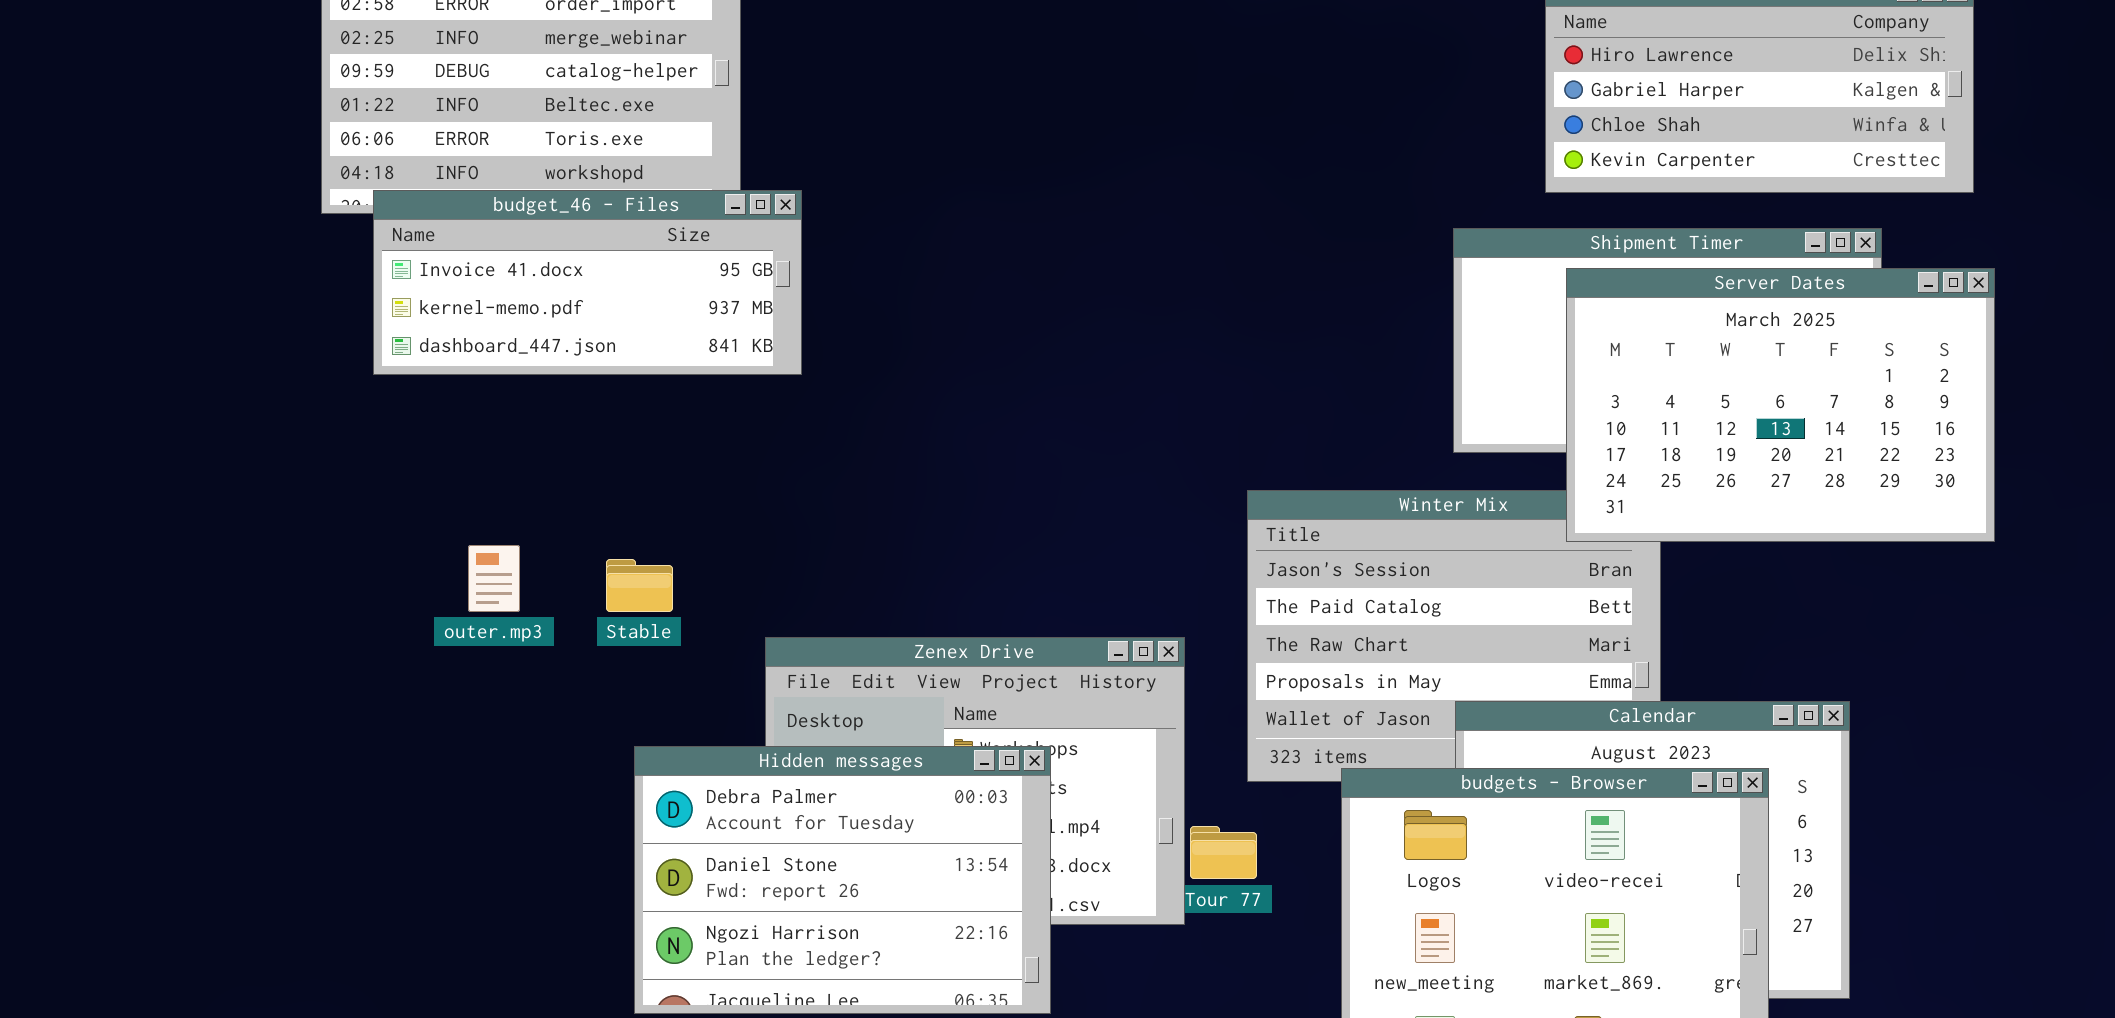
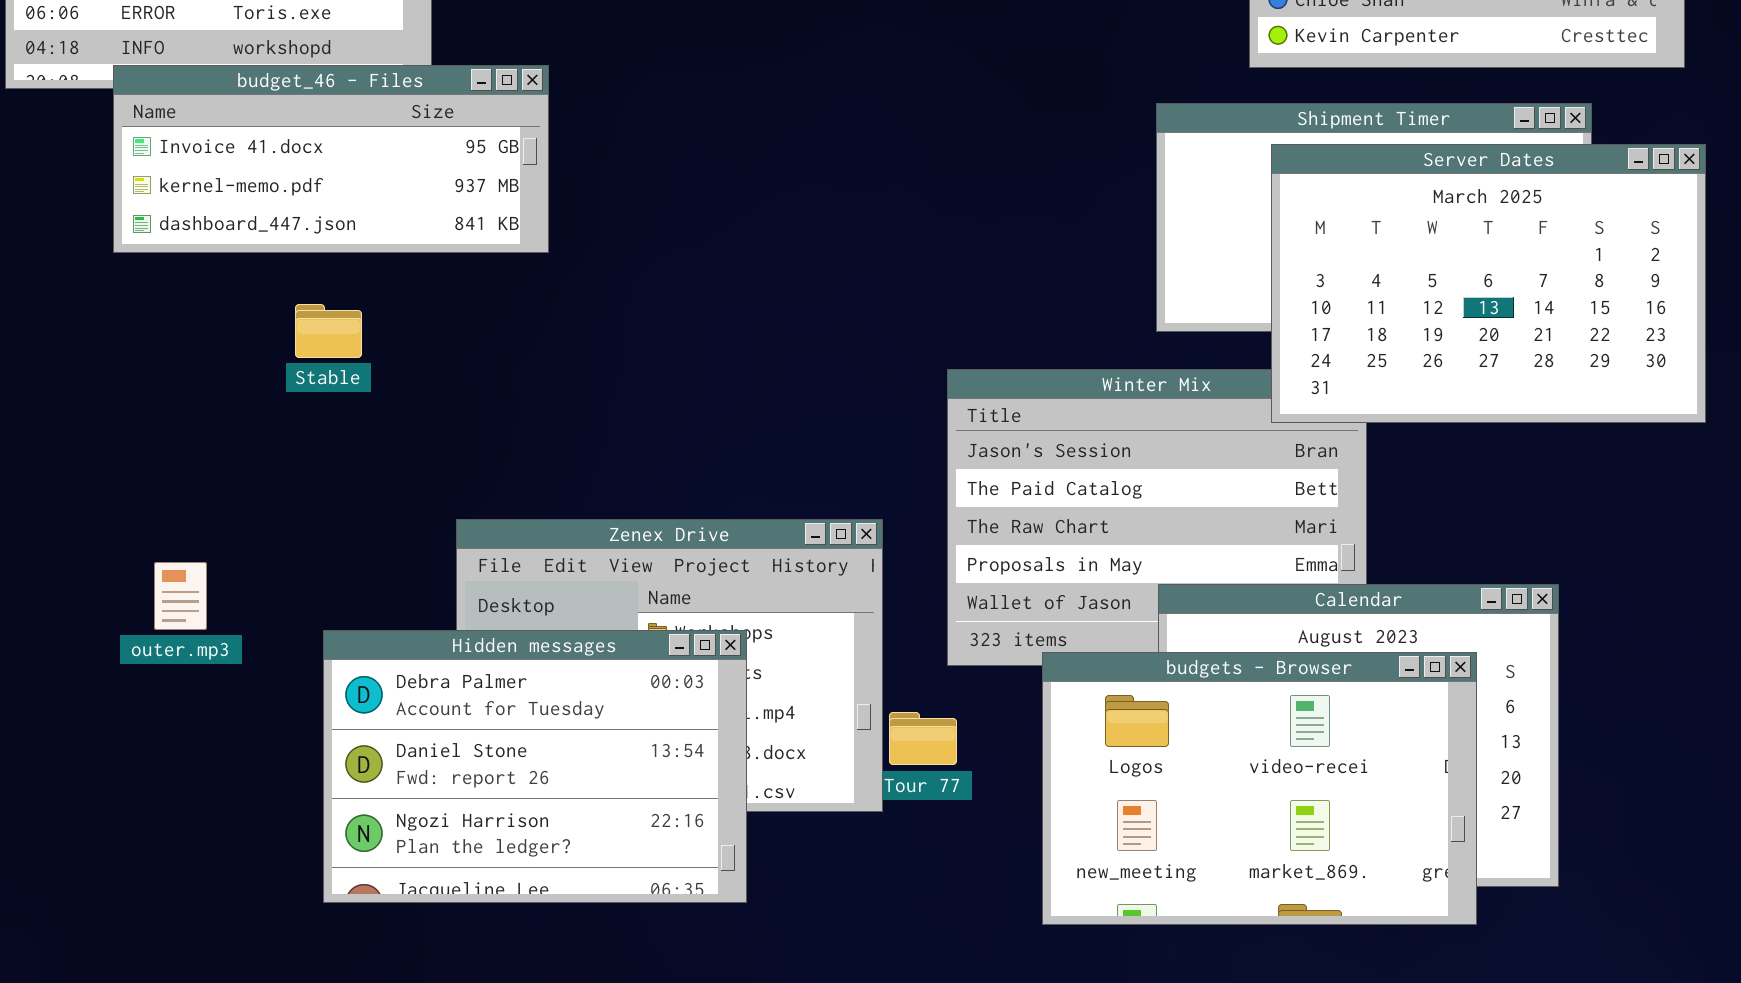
budget_46 - Files: [373,190,802,375] -> [113,65,549,253], moved
outer.mp3: [468,545,520,612] -> [154,562,207,630], moved
Stable: [606,559,673,612] -> [295,304,362,358], moved

